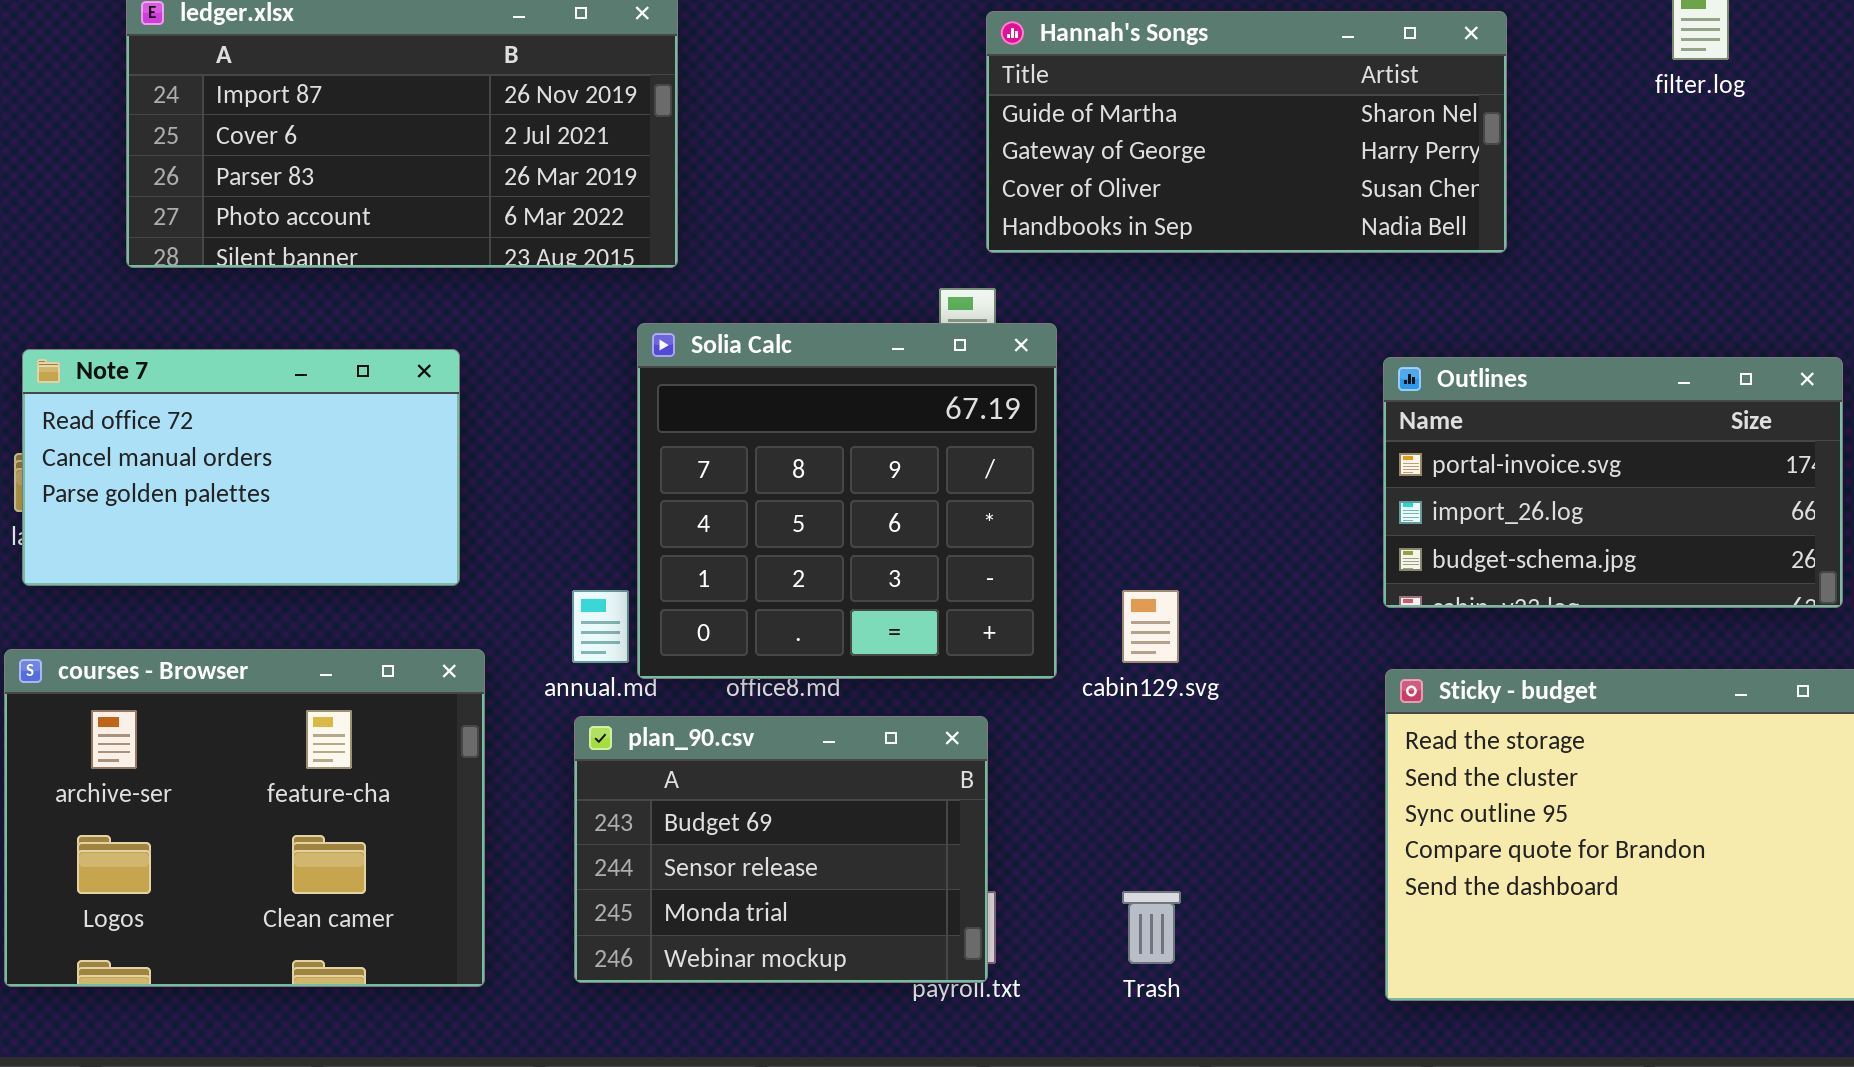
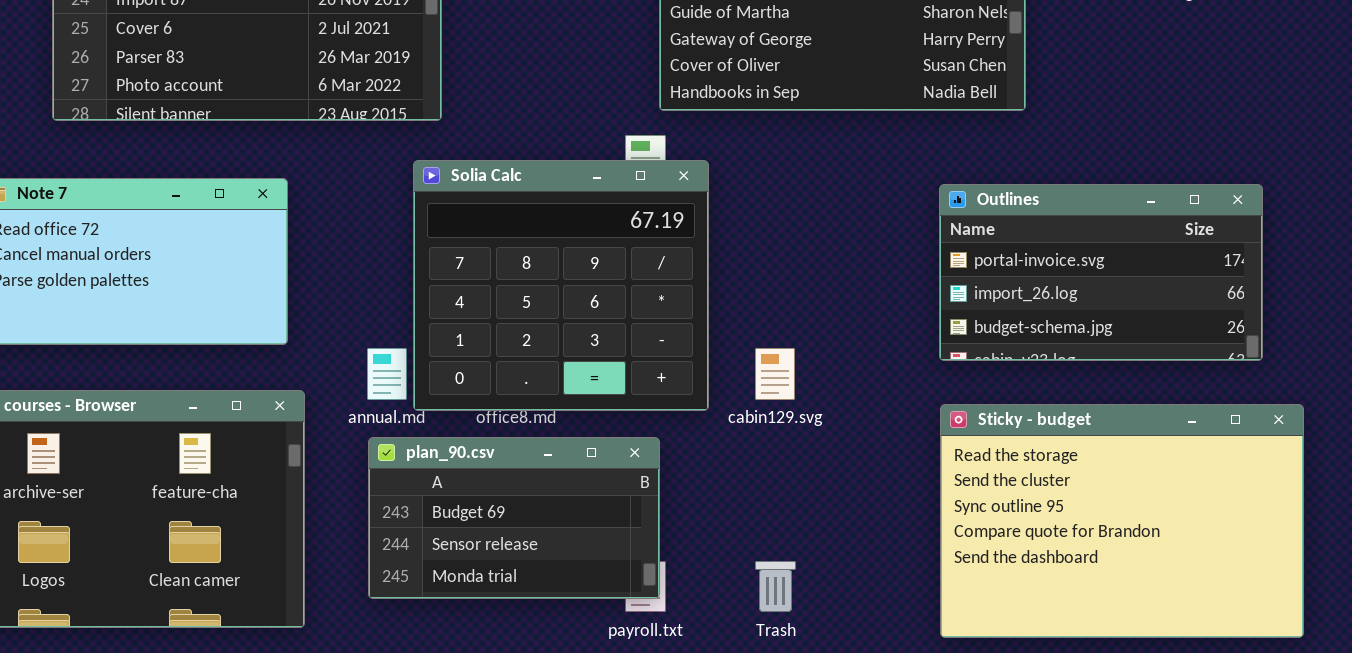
plan_90.csv: [574,716,988,983] -> [368,437,660,599], resized

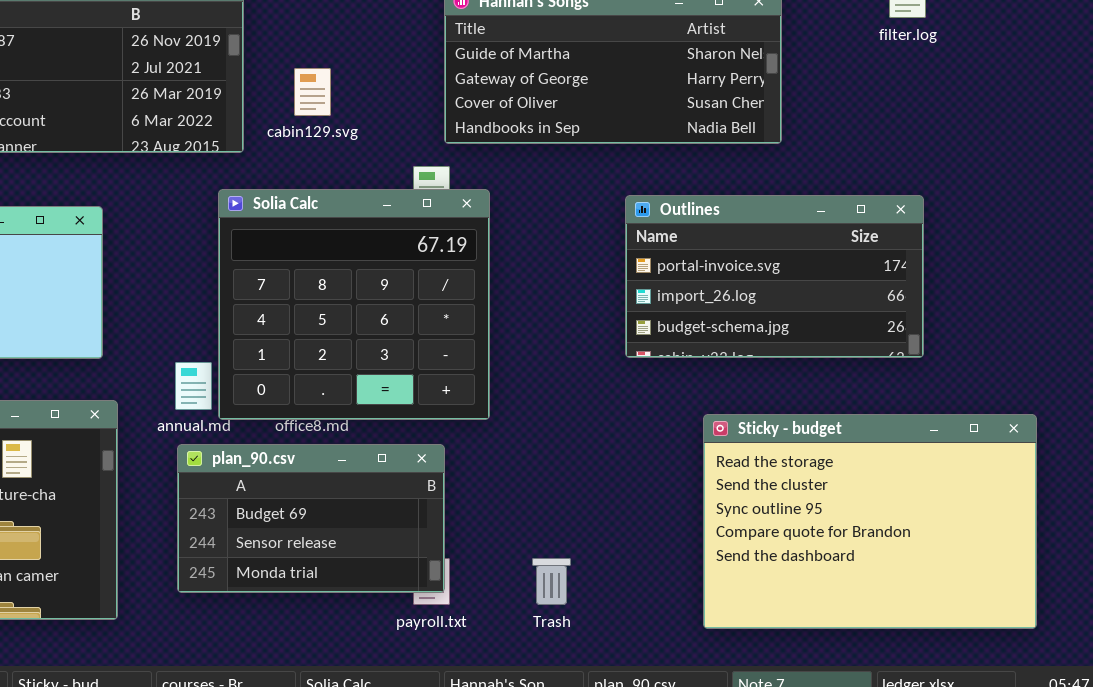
Outlines: [939,184,1263,361] -> [625,195,924,358], moved
cabin129.svg: [755,348,795,400] -> [294,68,331,116], moved

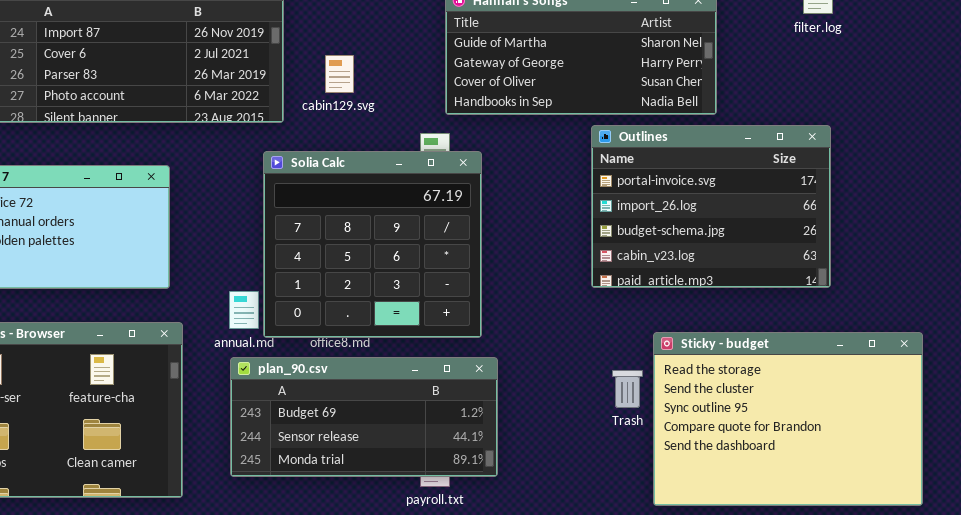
Outlines: [625,195,924,358] -> [591,125,831,288], resized
plan_90.csv: [177,444,445,593] -> [230,357,498,477], resized
Trash: [532,558,571,605] -> [612,370,643,408], moved

